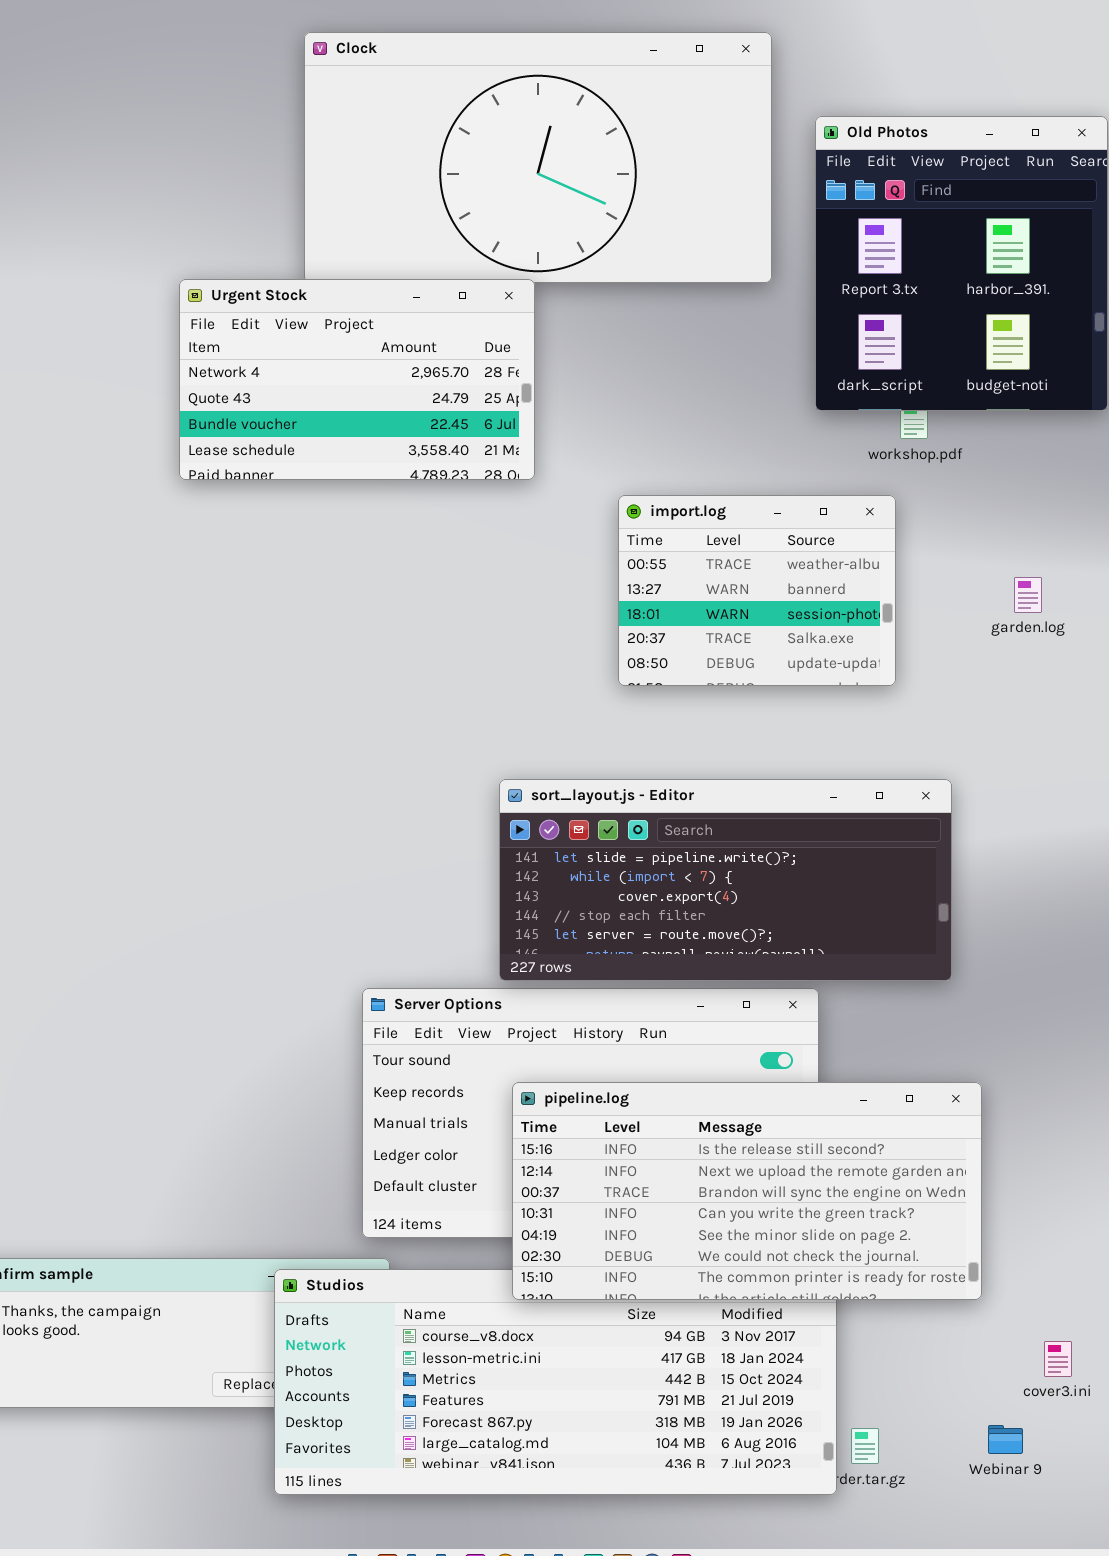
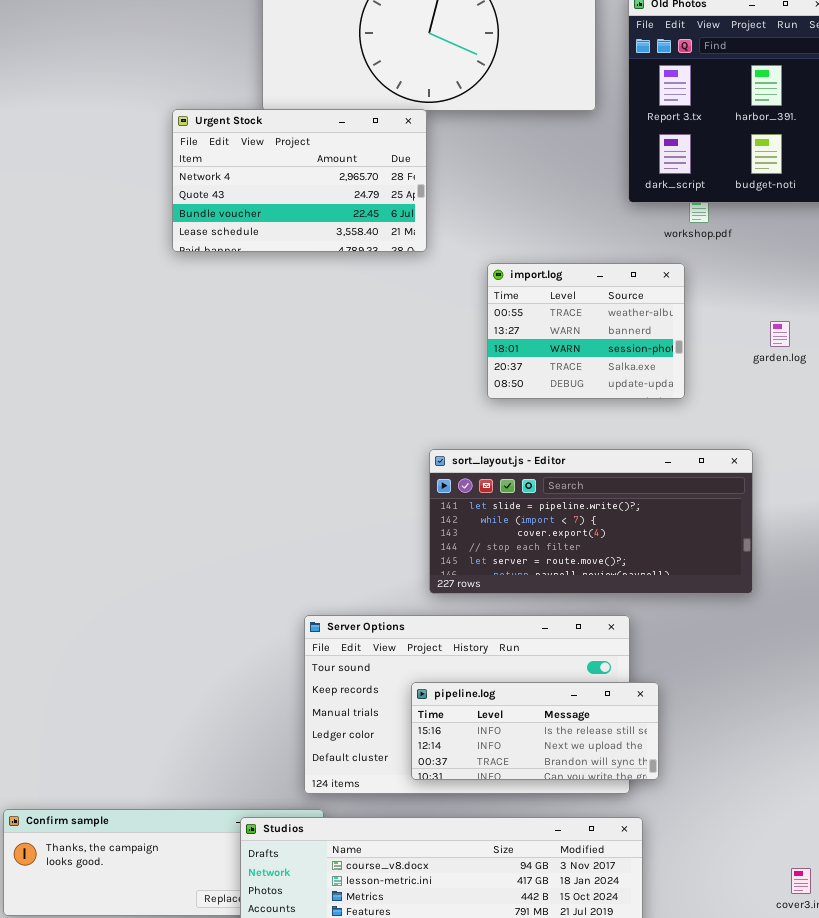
sort_layout.js - Editor: [499,779,952,981] -> [429,449,753,594], moved
pipeline.log: [512,1082,982,1300] -> [411,682,659,780], resized

